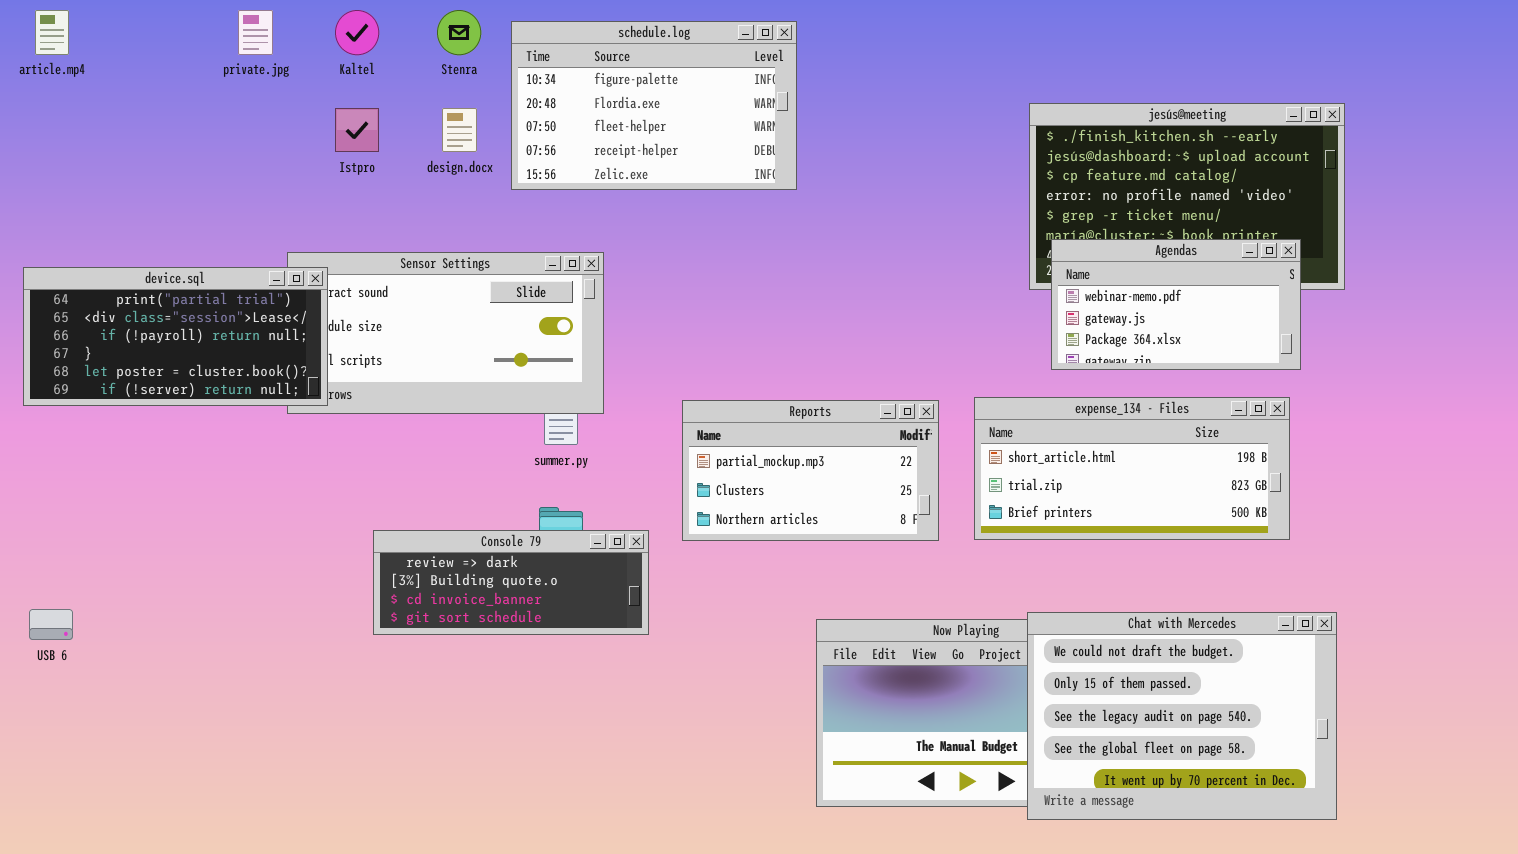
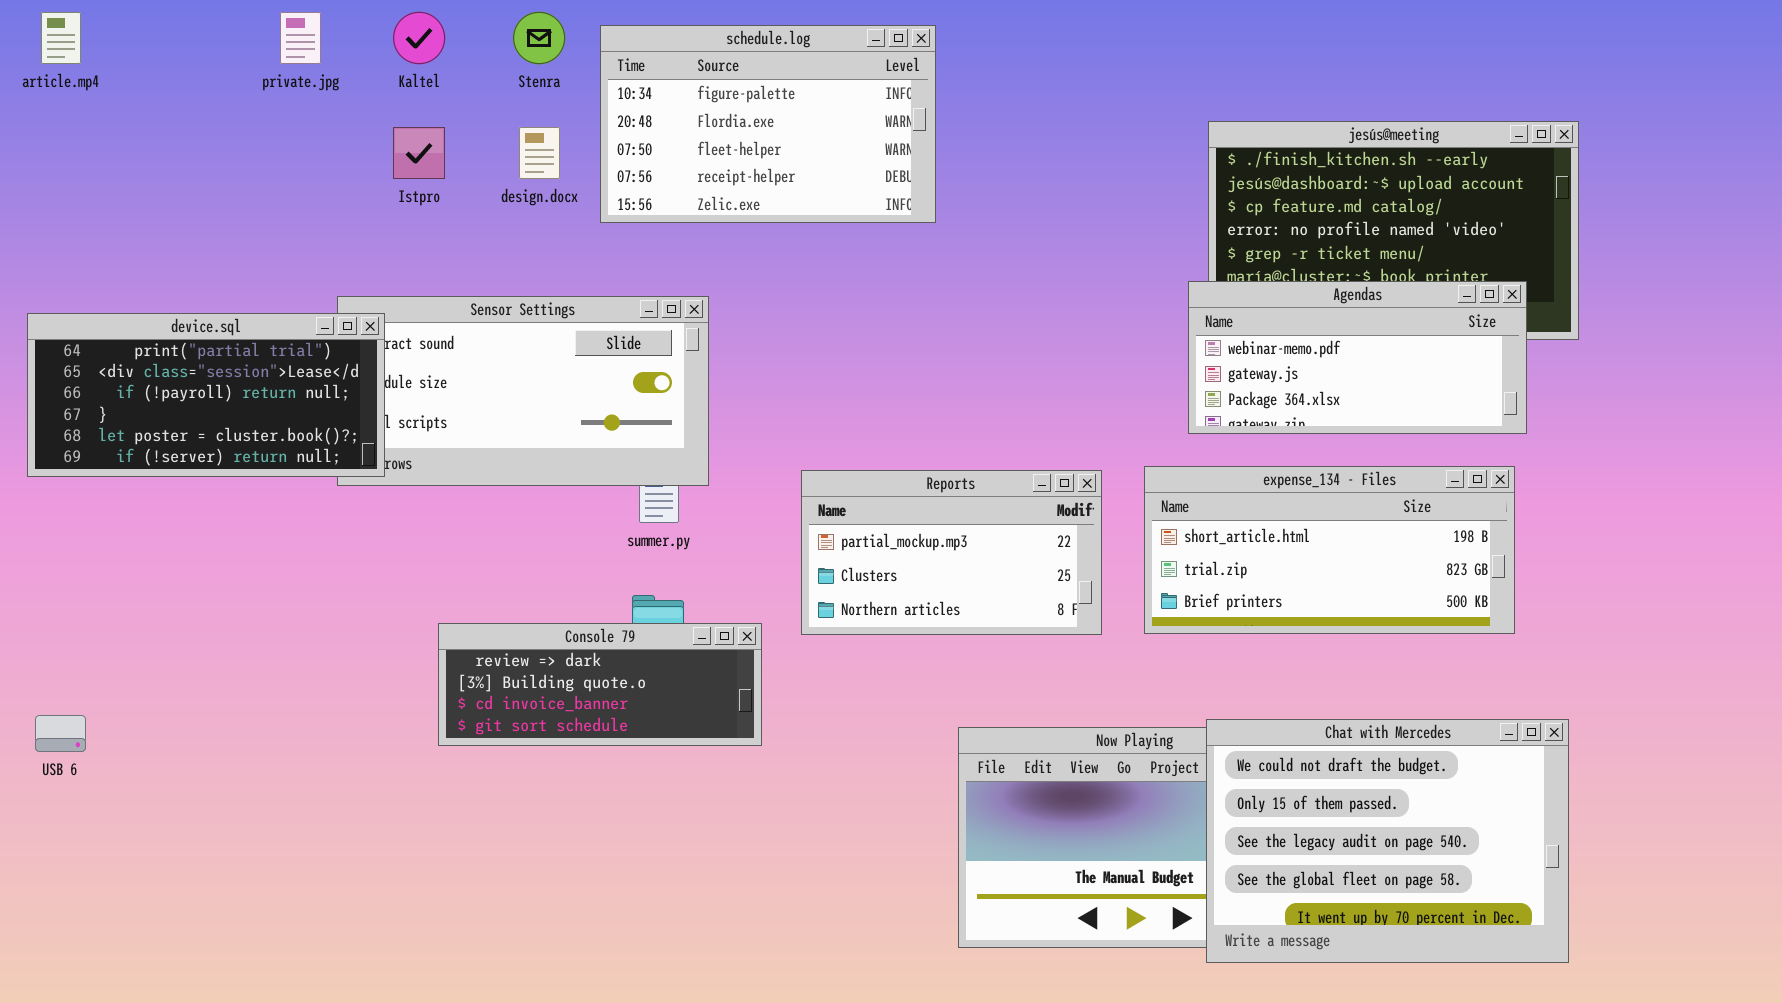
Agendas: [1051,239,1301,370] -> [1188,281,1527,434], resized

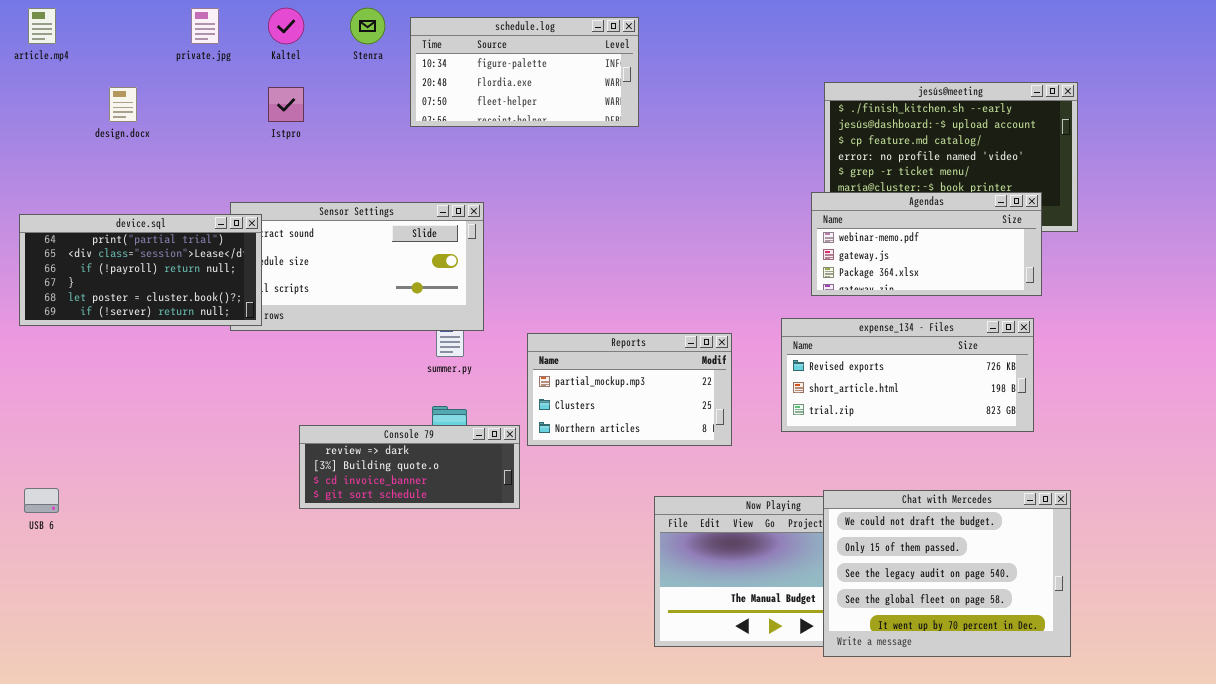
schedule.log: [600,25,936,223] -> [410,17,639,127], resized
design.docx: [519,127,560,179] -> [109,87,137,122], moved
expense_134 - Files: [1144,466,1515,634] -> [781,318,1034,432], scrolled up 1 row
Reports: [801,470,1102,635] -> [527,333,732,446], moved

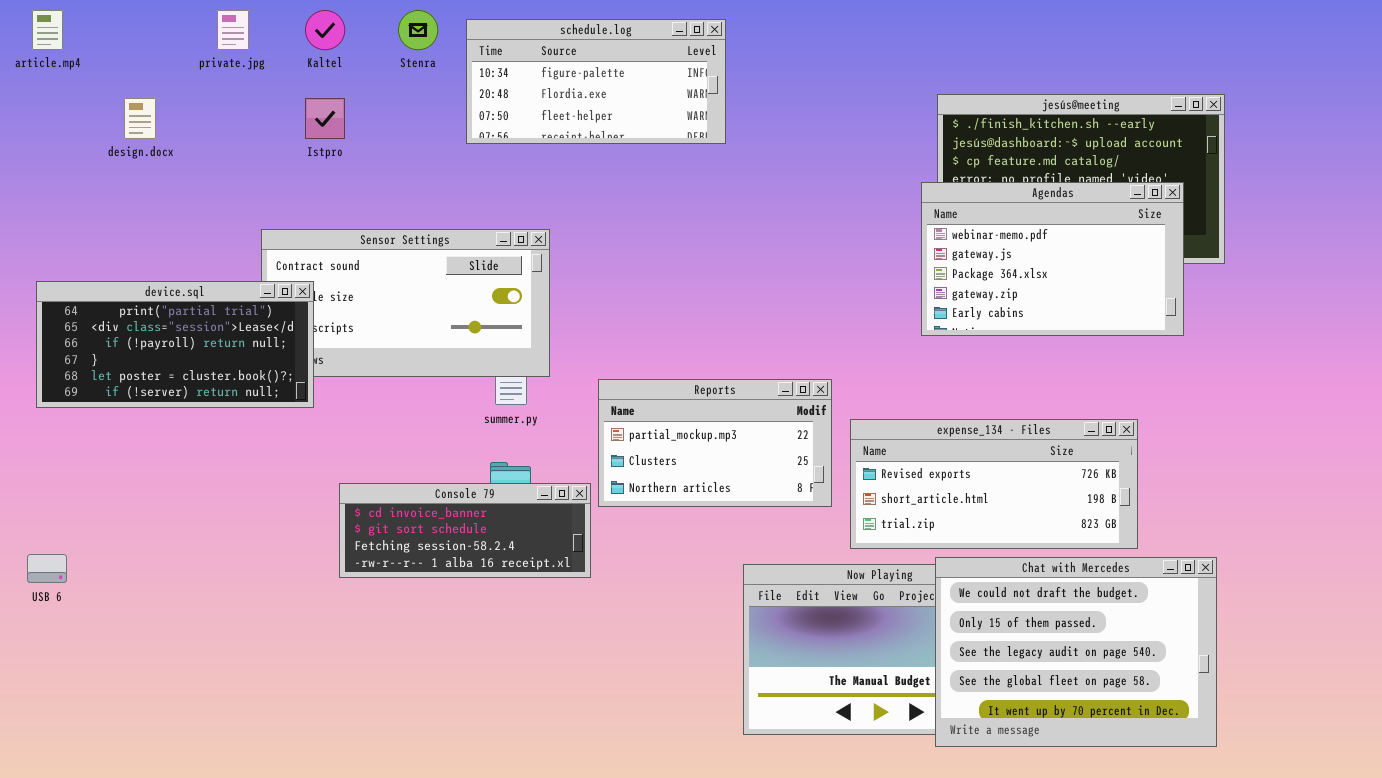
Agendas: [811,192,1042,296] -> [921,182,1184,336], resized
device.sql: [19,214,262,326] -> [36,281,314,408], moved
expense_134 - Files: [781,318,1034,432] -> [850,419,1138,549], moved
Console 79: [299,425,520,509] -> [339,483,591,578], scrolled down 2 rows

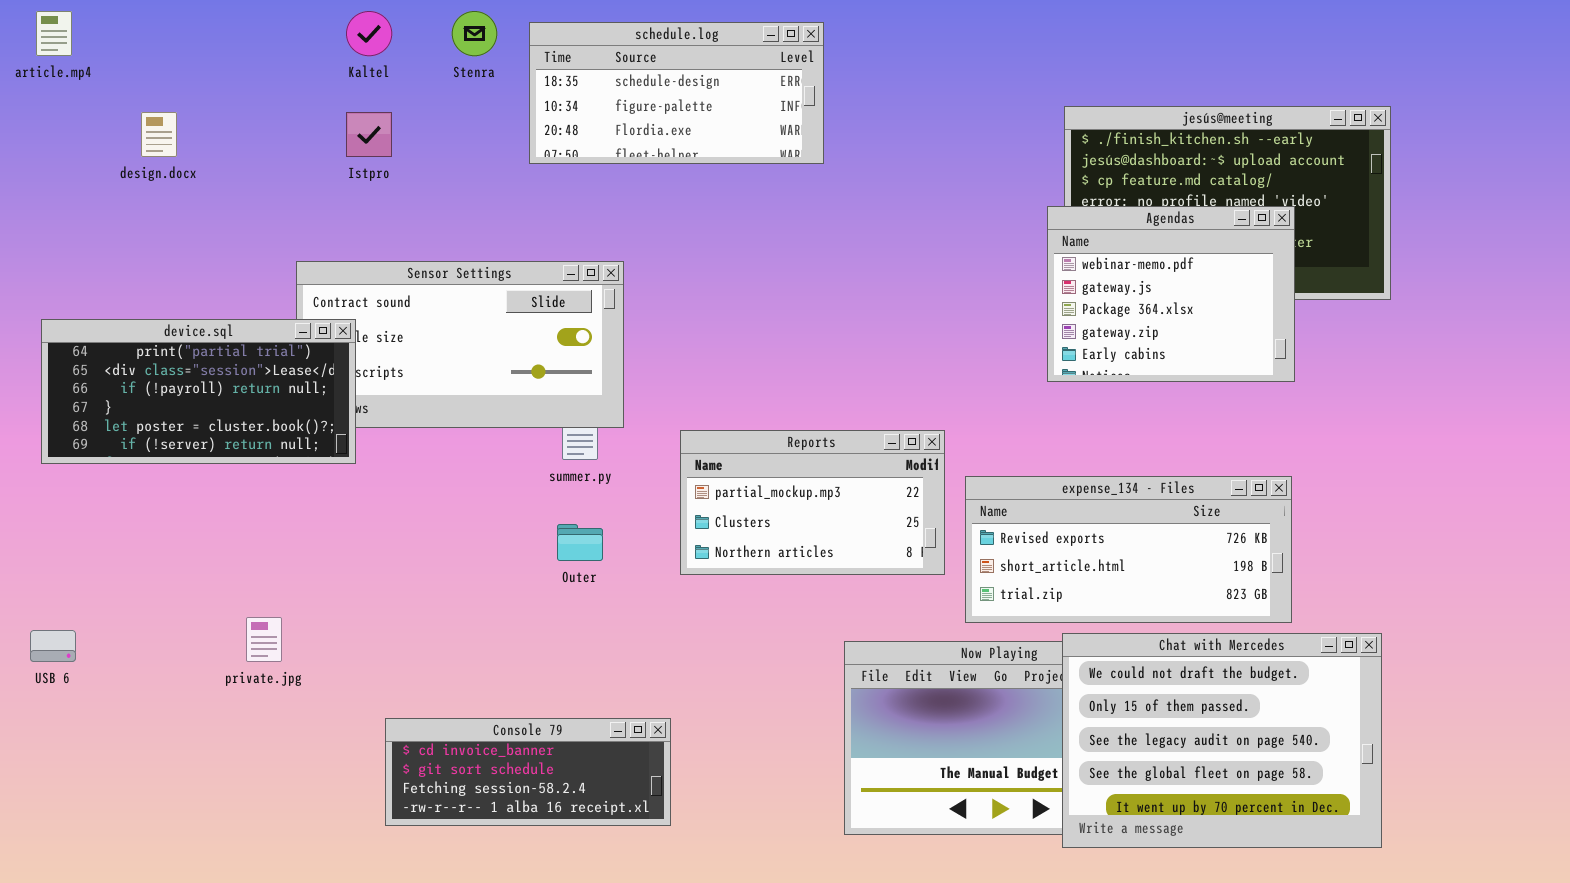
private.jpg: [217,10,249,50] -> [246,617,282,662], moved
schedule.log: [466,19,726,144] -> [529,22,824,164], scrolled up 1 row
Agendas: [921,182,1184,336] -> [1047,206,1295,382], resized
Console 79: [339,483,591,578] -> [385,718,671,826], moved

